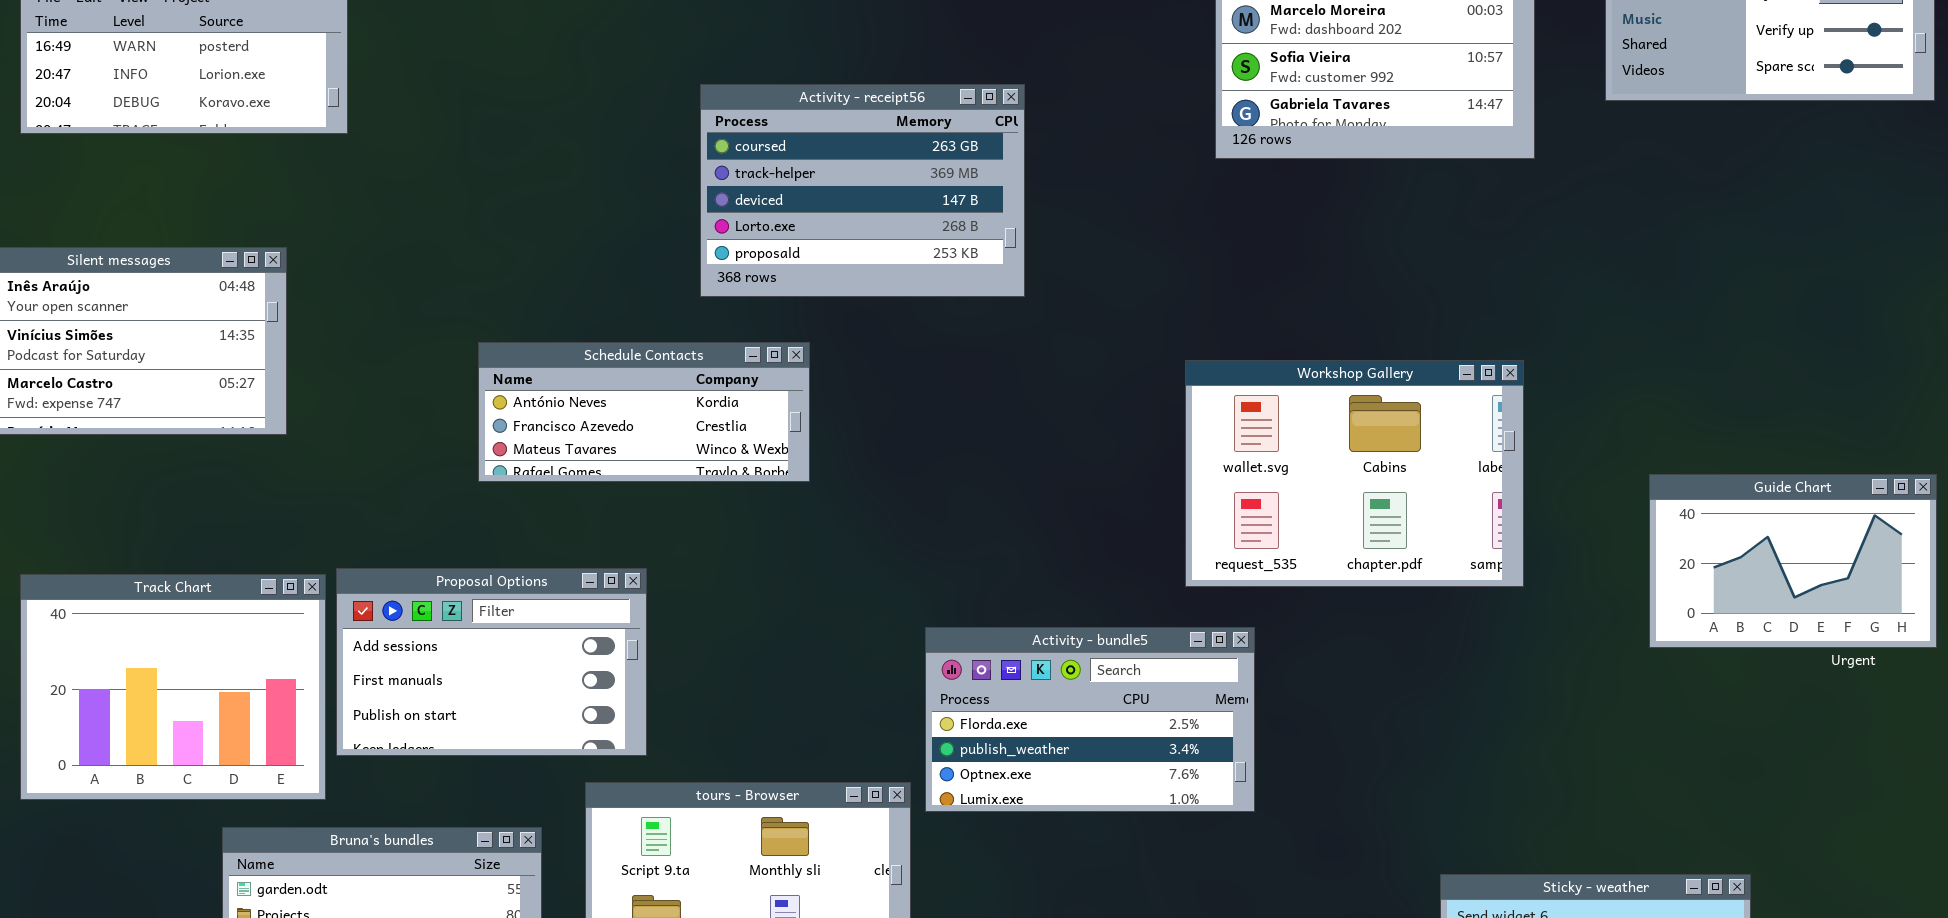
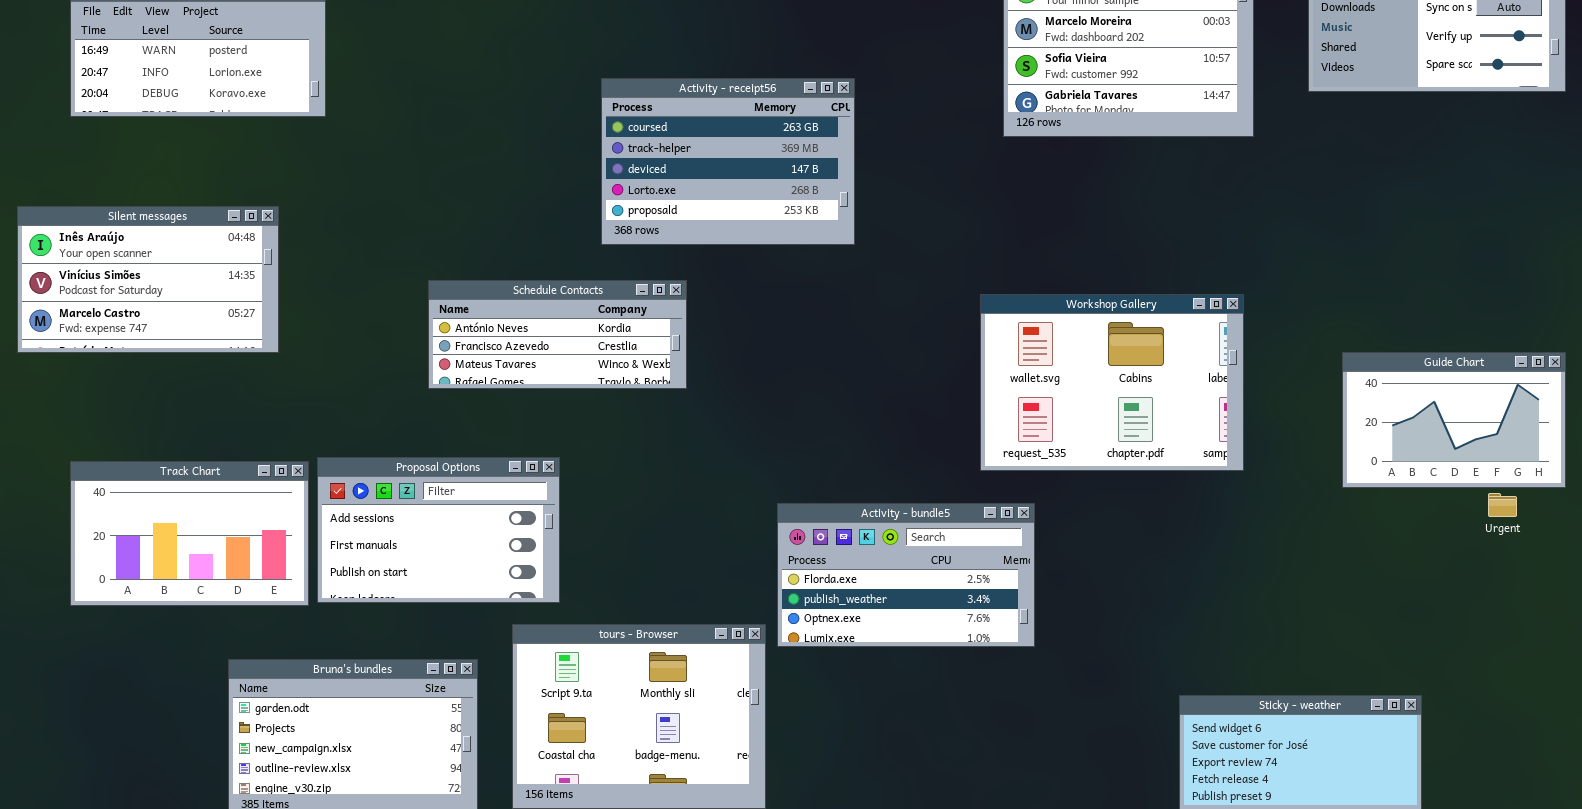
Guide Chart: [1649,474,1937,648] -> [1342,352,1566,488], moved
Track Chart: [20,574,326,800] -> [70,461,309,606], resized

